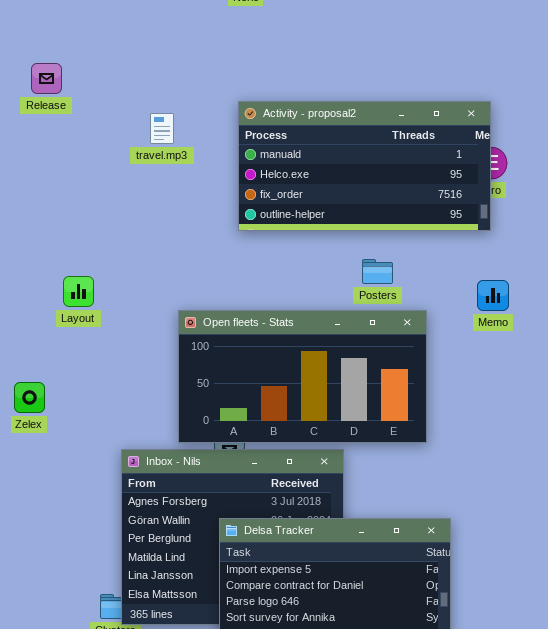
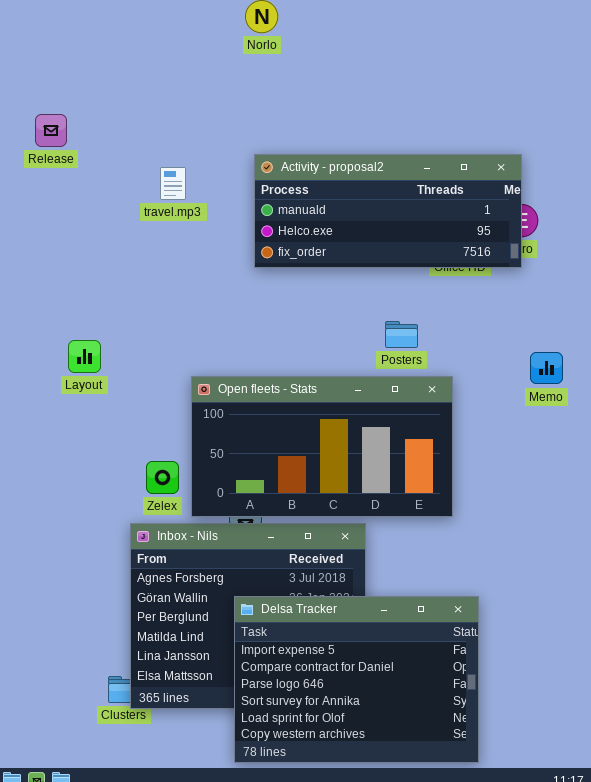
Activity - proposal2: [238,101,491,231] -> [254,154,522,268], resized
Memo: [477,280,509,311] -> [530,352,563,384], moved
Zelex: [14,382,45,413] -> [146,461,179,494], moved

